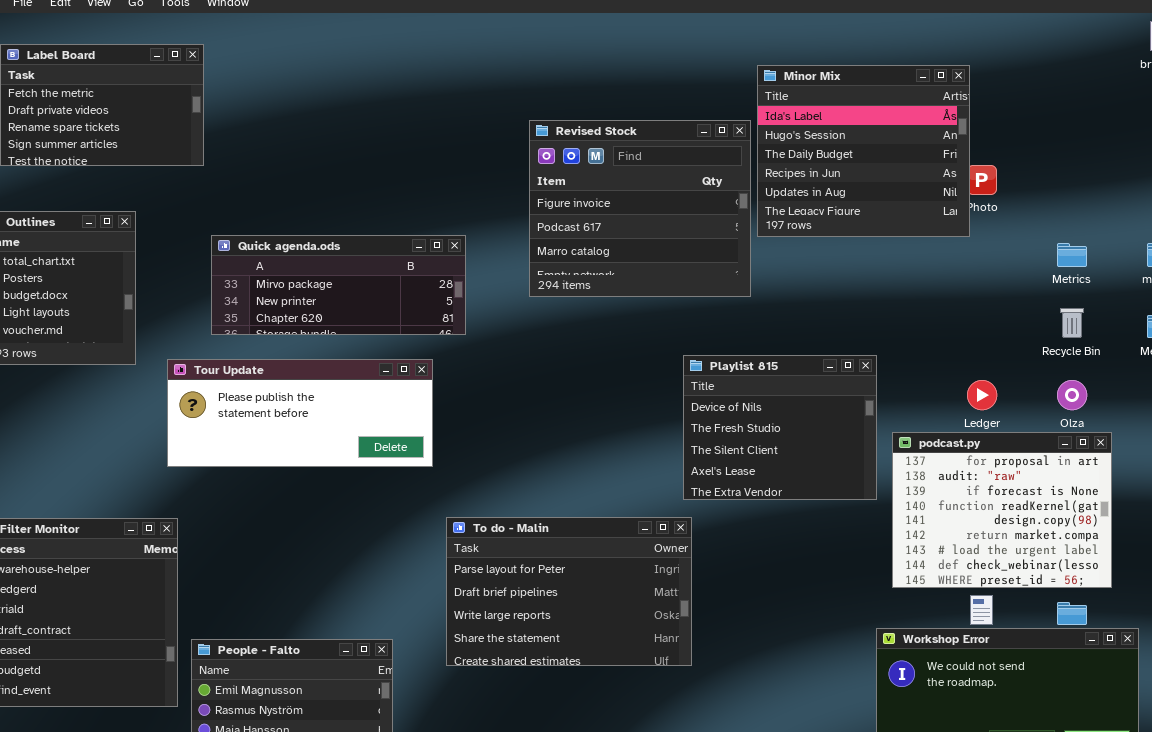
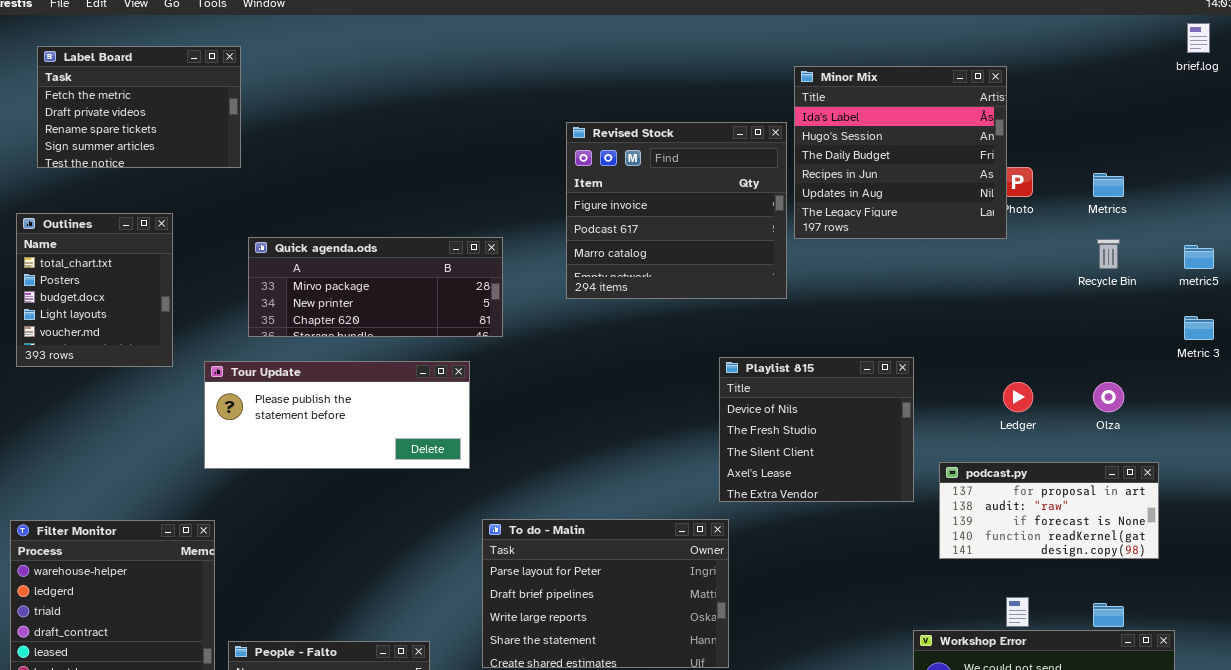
Metrics: [1057,243,1087,267] -> [1093,173,1124,197], moved
Recycle Bin: [1060,308,1084,338] -> [1097,239,1120,269], moved
podcast.py: [892,432,1112,588] -> [939,462,1159,559], moved, resized

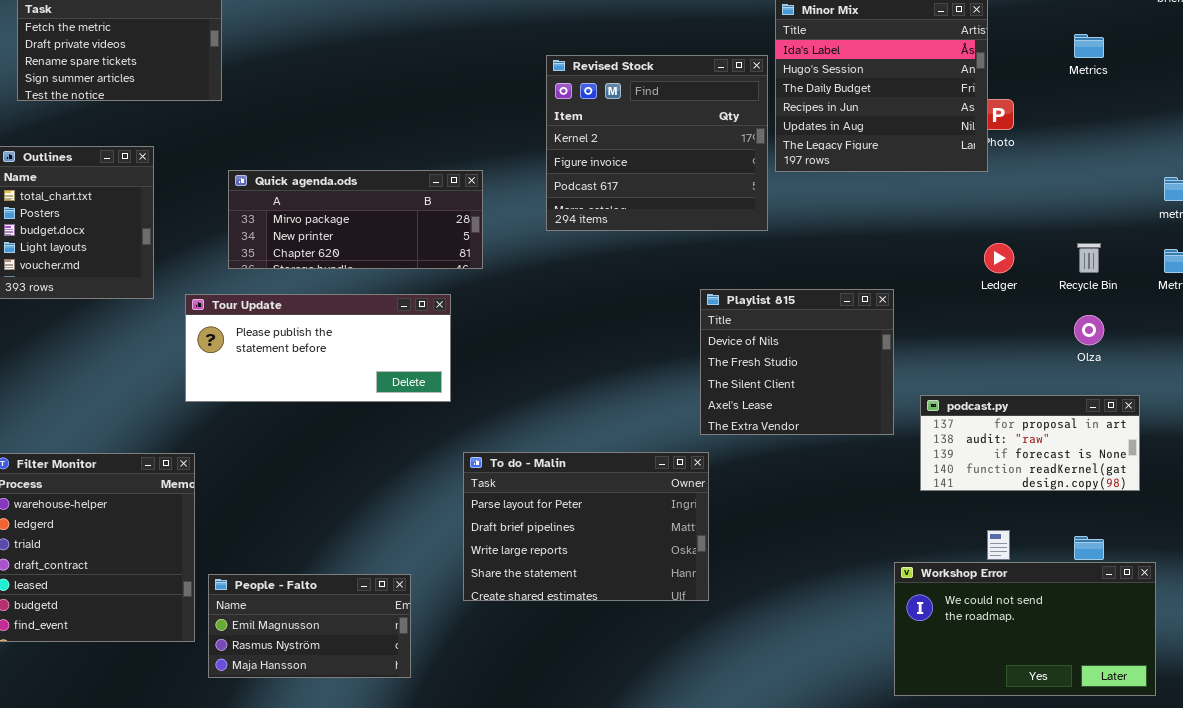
Revised Stock: [566,122,787,299] -> [546,55,768,231], scrolled up 1 row
Metrics: [1093,173,1124,197] -> [1074,34,1104,58], moved
Recycle Bin: [1097,239,1120,269] -> [1077,243,1101,273], moved
Ledger: [1003,382,1033,412] -> [984,243,1014,273], moved

